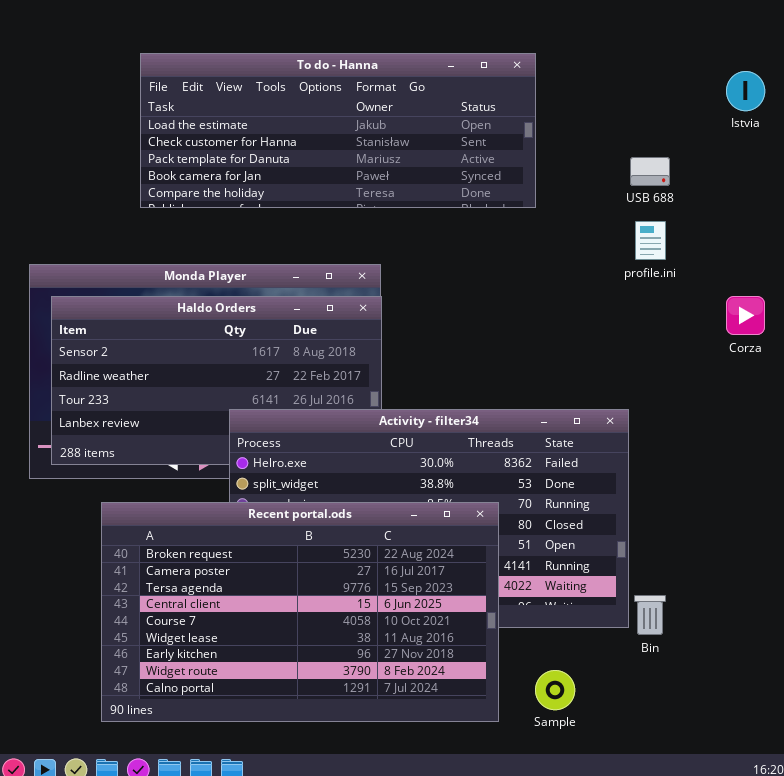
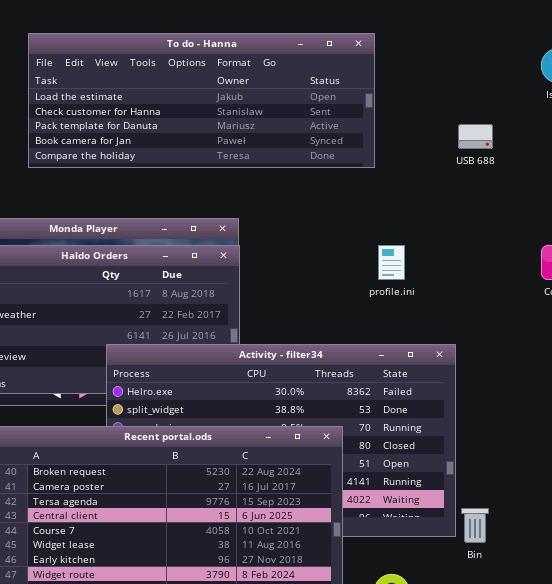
profile.ini: [635,221,666,260] -> [378,245,405,280], moved

